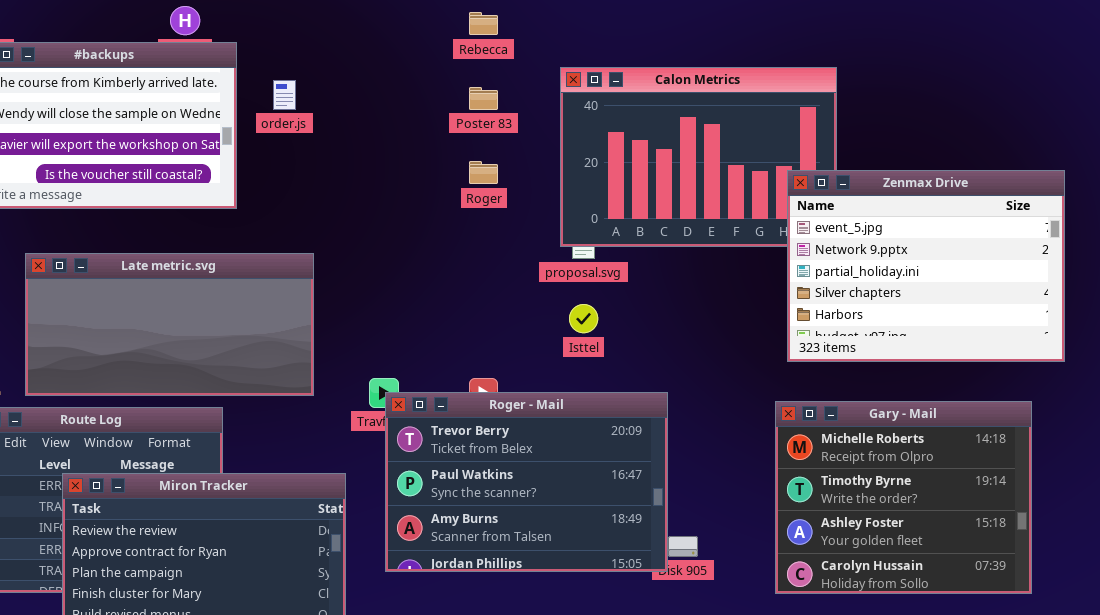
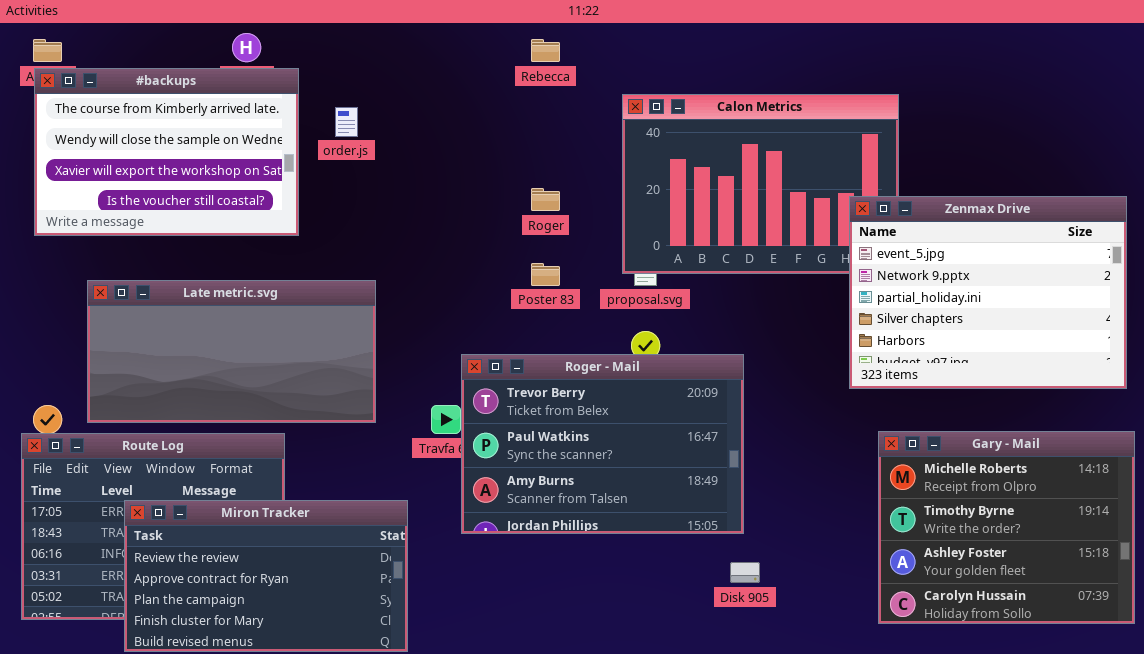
Poster 83: [469,87,498,110] -> [531,263,560,286], moved
Roger - Mail: [385,392,668,572] -> [461,354,744,534], moved
Gary - Mail: [775,401,1032,594] -> [878,431,1135,624], moved

